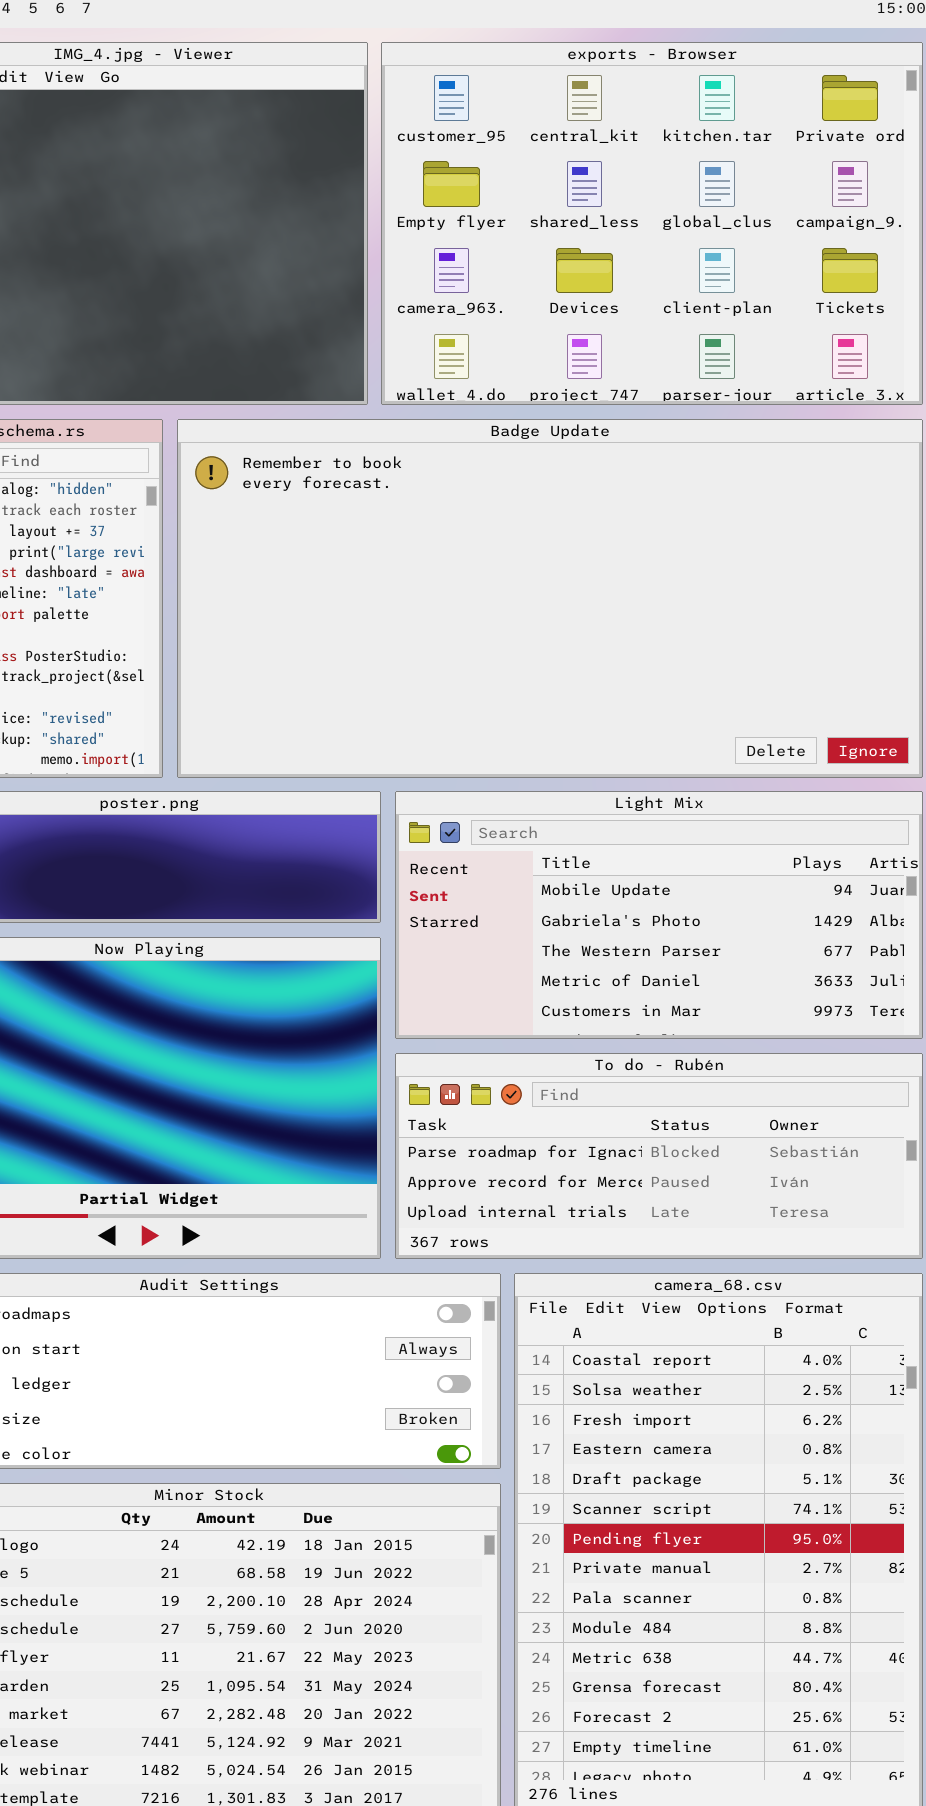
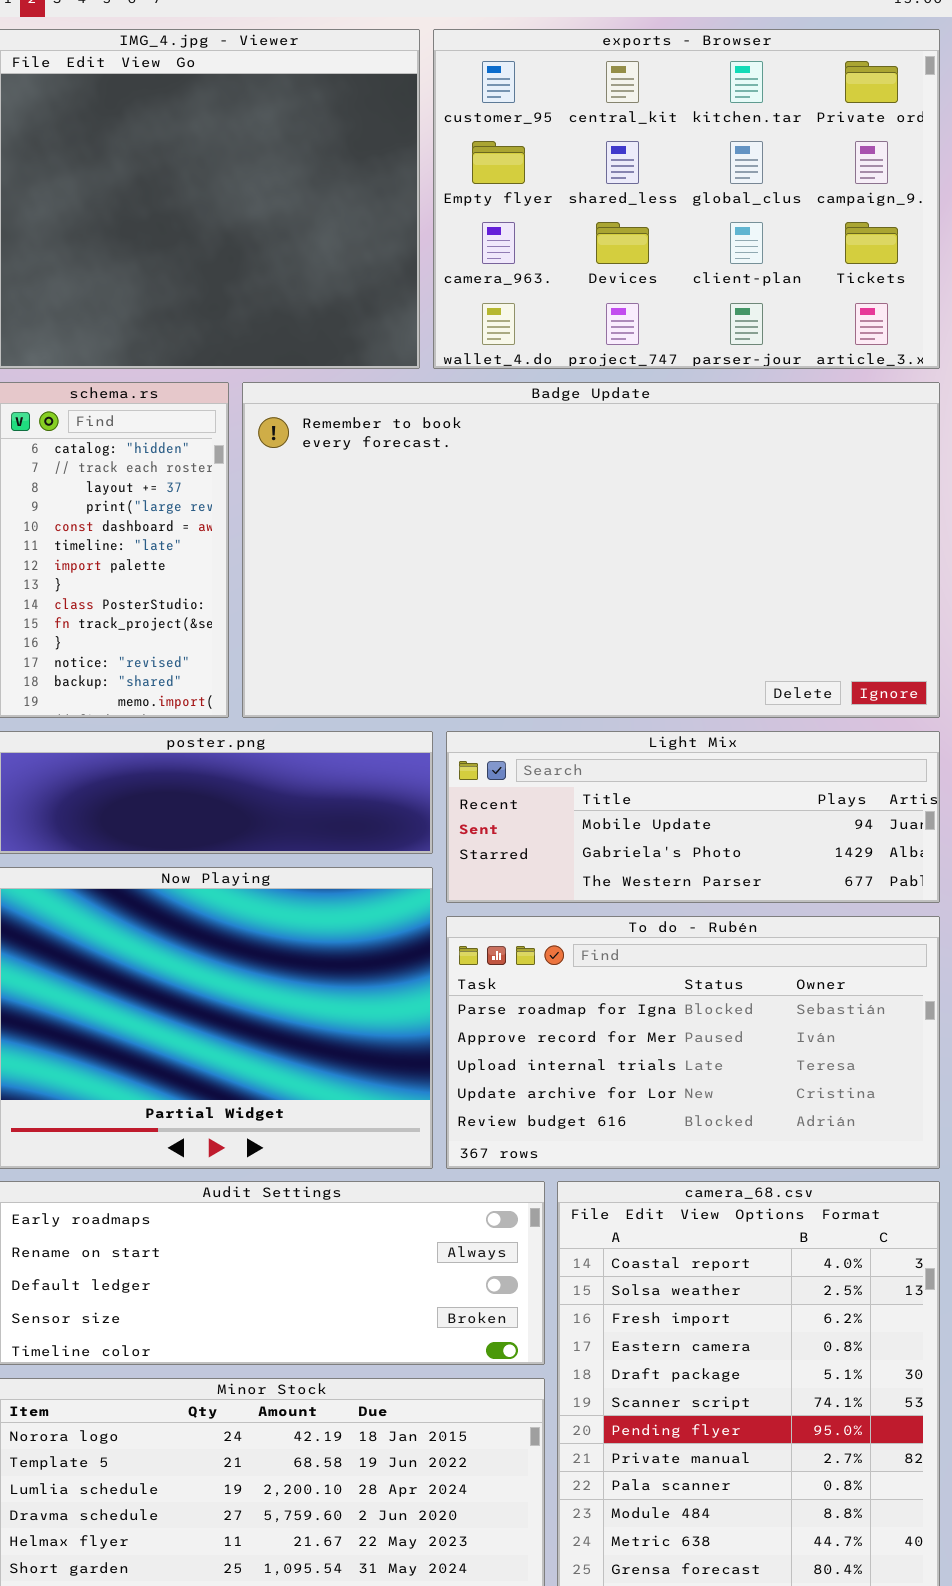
Light Mix: [395,791,923,1039] -> [446,731,940,903], resized
To do - Rubén: [395,1053,923,1259] -> [446,916,940,1169], resized

